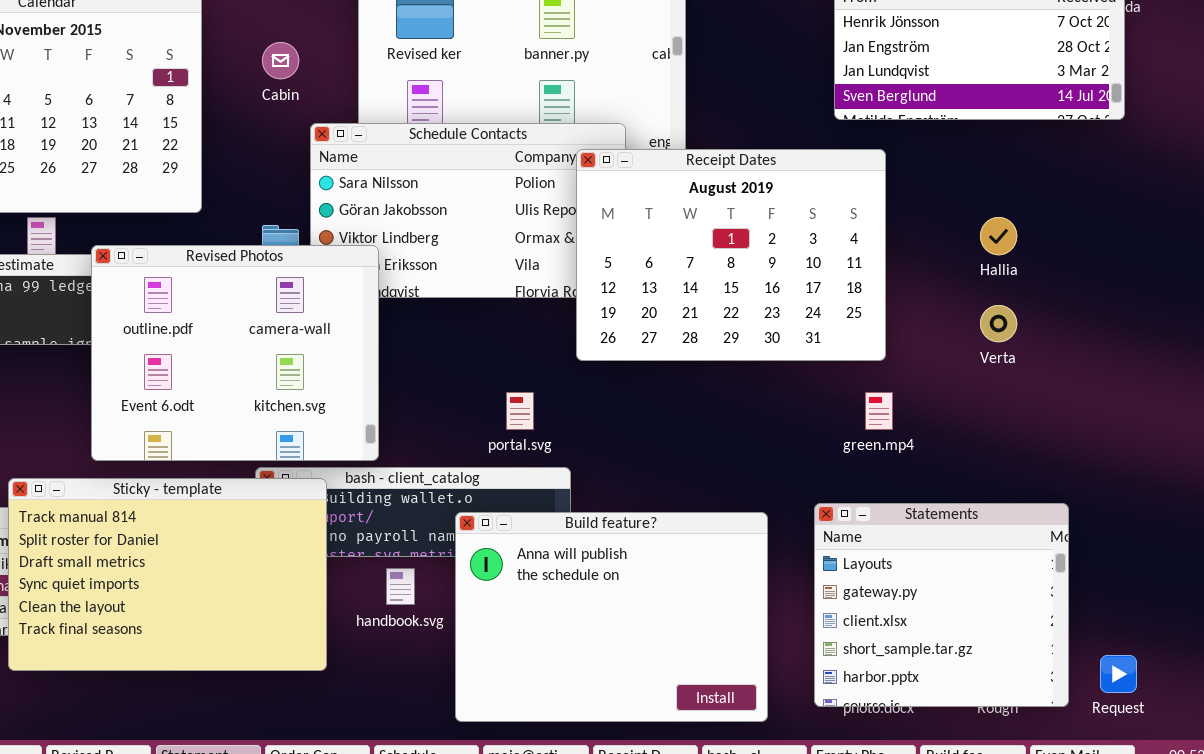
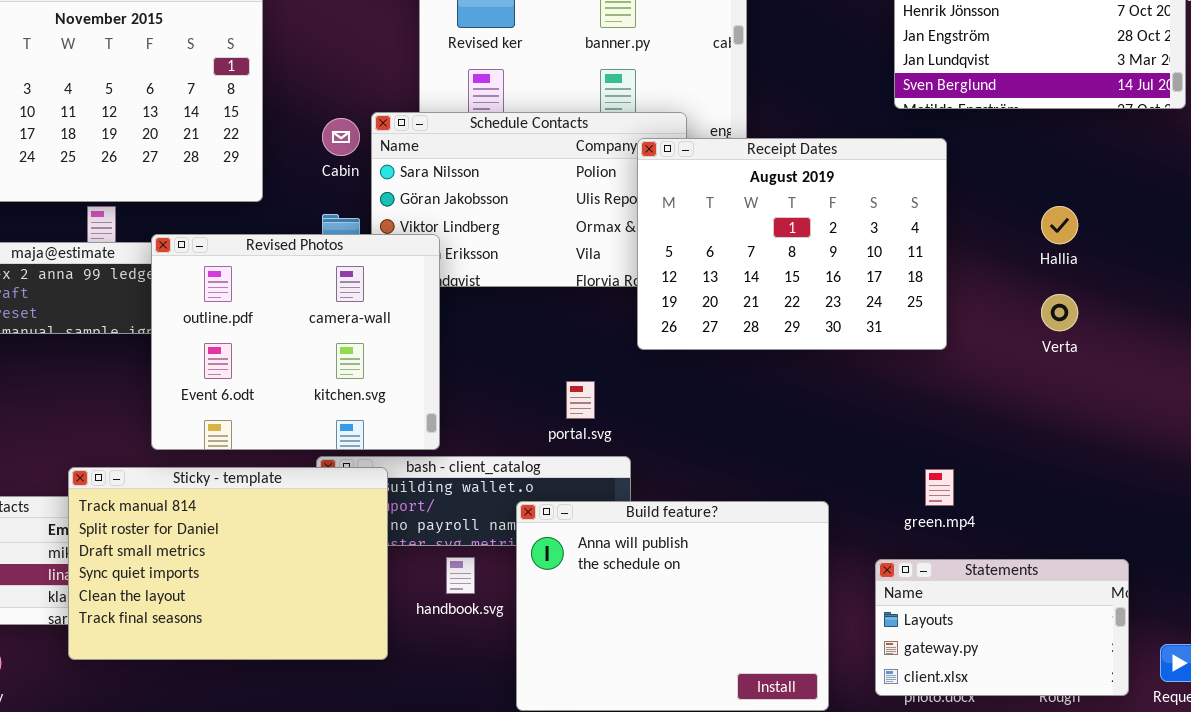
Cabin: [262,42,299,79] -> [322,118,360,156], moved
green.mp4: [865,392,893,430] -> [925,469,954,506], moved
Statements: [814,503,1069,707] -> [875,559,1129,696], resized

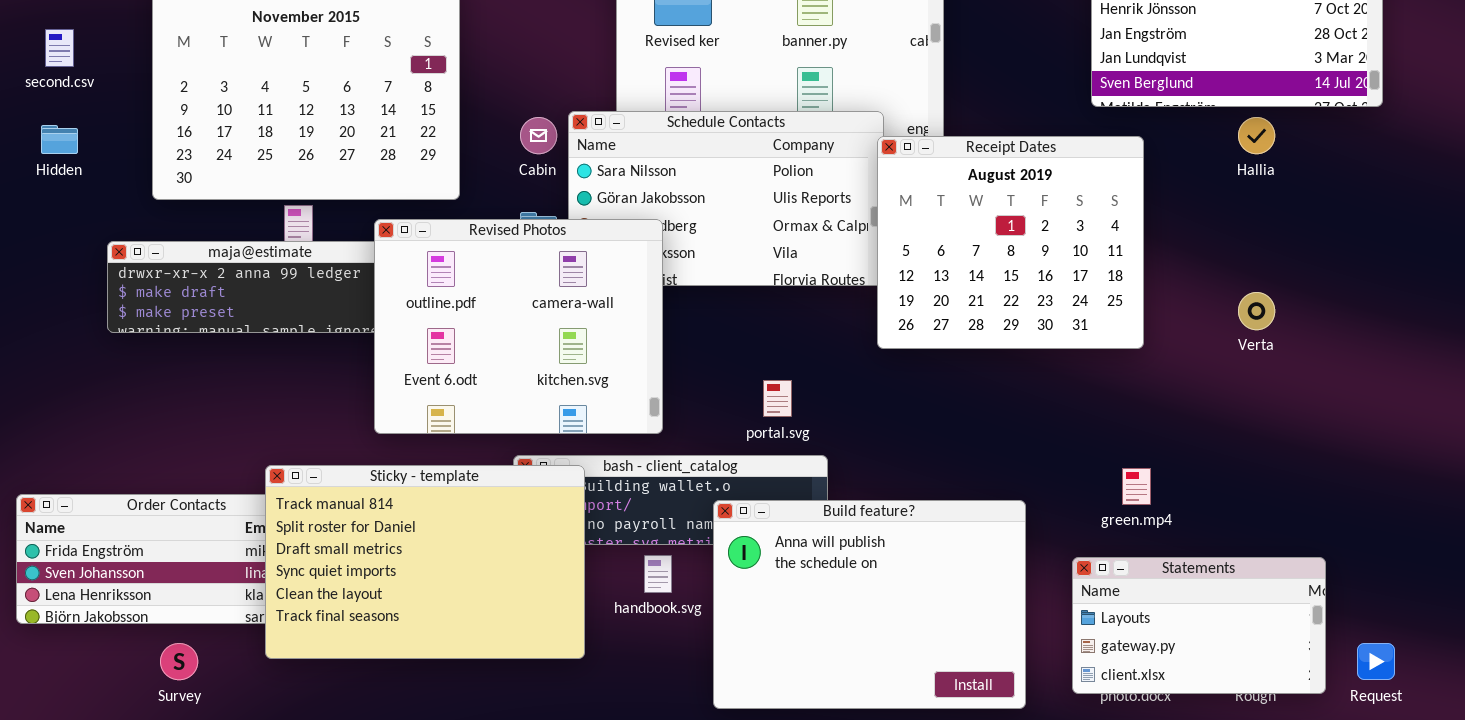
Receipt Dates: [637,138,947,350] -> [877,136,1144,349], resized
Hallia: [1041,206,1078,244] -> [1238,117,1275,154], moved
Revised Photos: [151,234,440,450] -> [374,219,663,434], moved

